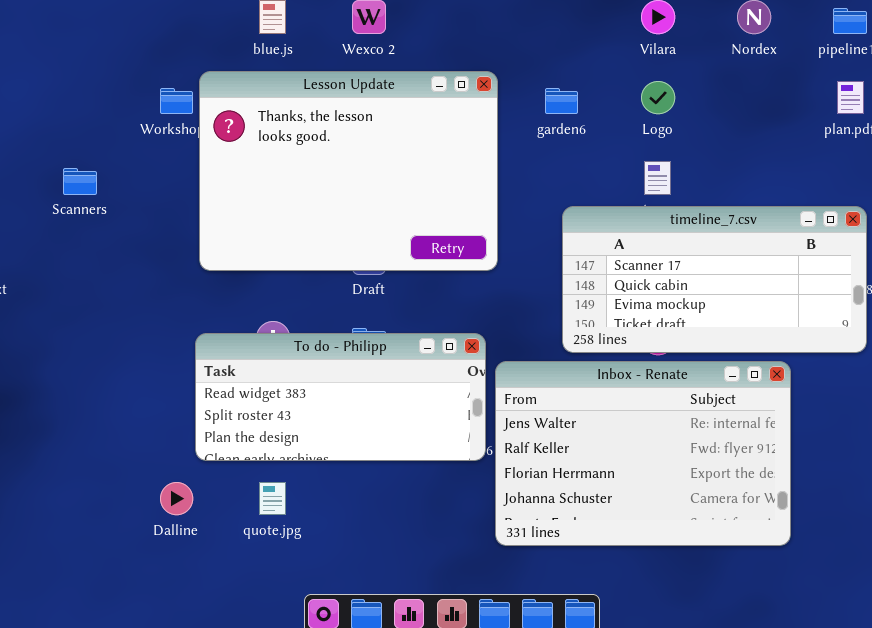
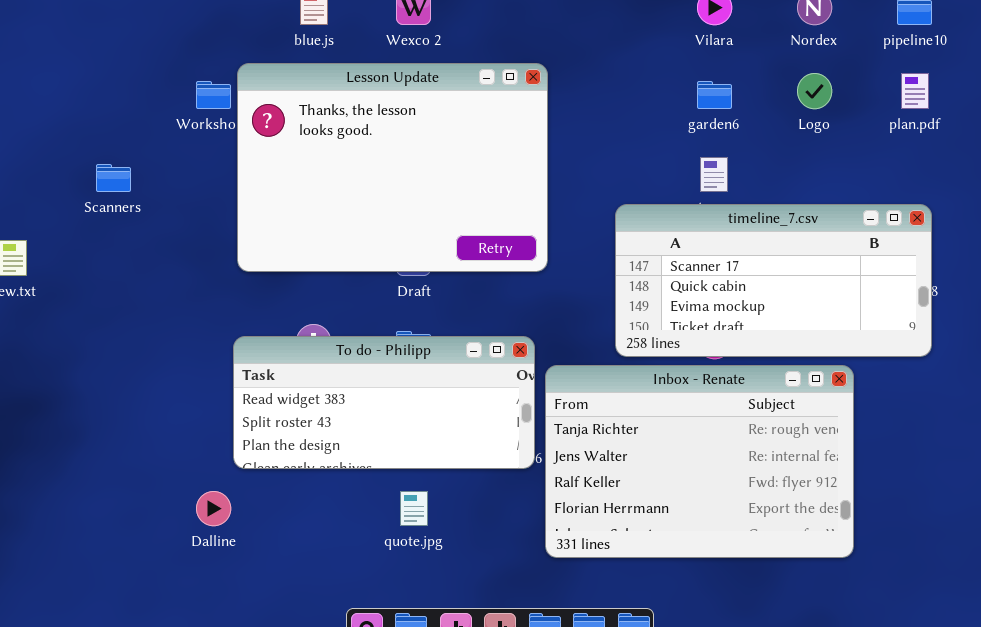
Logo: [641,81,675,114] -> [797,73,832,109], moved
garden6: [545,88,578,114] -> [697,81,732,109], moved
Inbox - Renate: [495,361,791,546] -> [545,365,854,558], scrolled up 1 row
quote.jpg: [259,482,286,515] -> [400,491,428,526], moved

